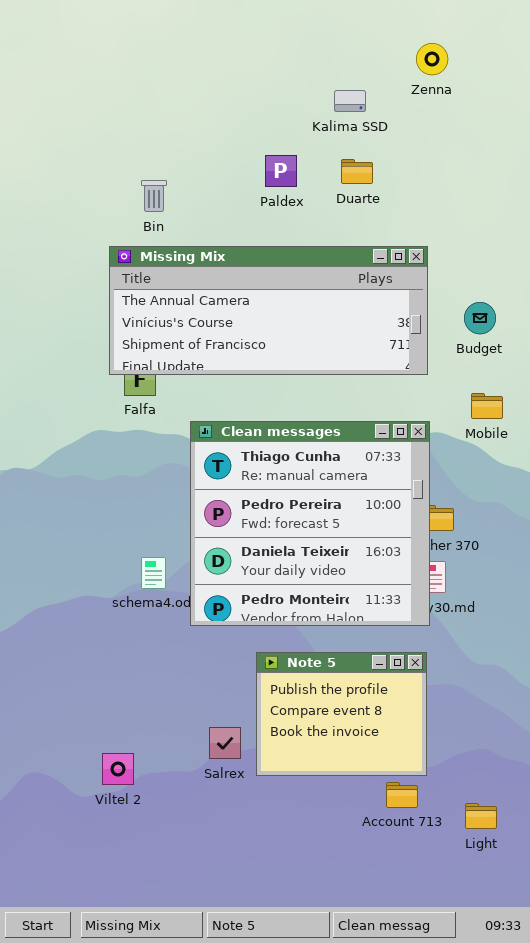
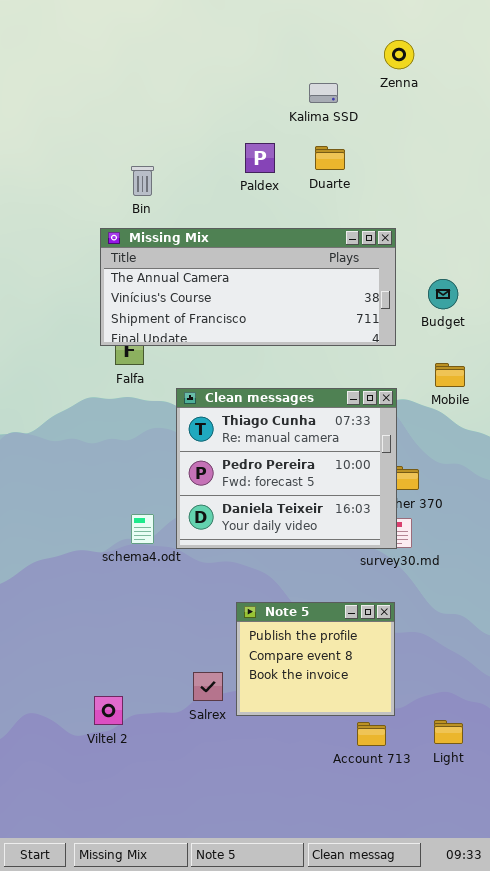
Clean messages: [190,421,430,626] -> [176,388,397,549], resized
Light: [465,803,497,829] -> [434,720,463,744], moved

